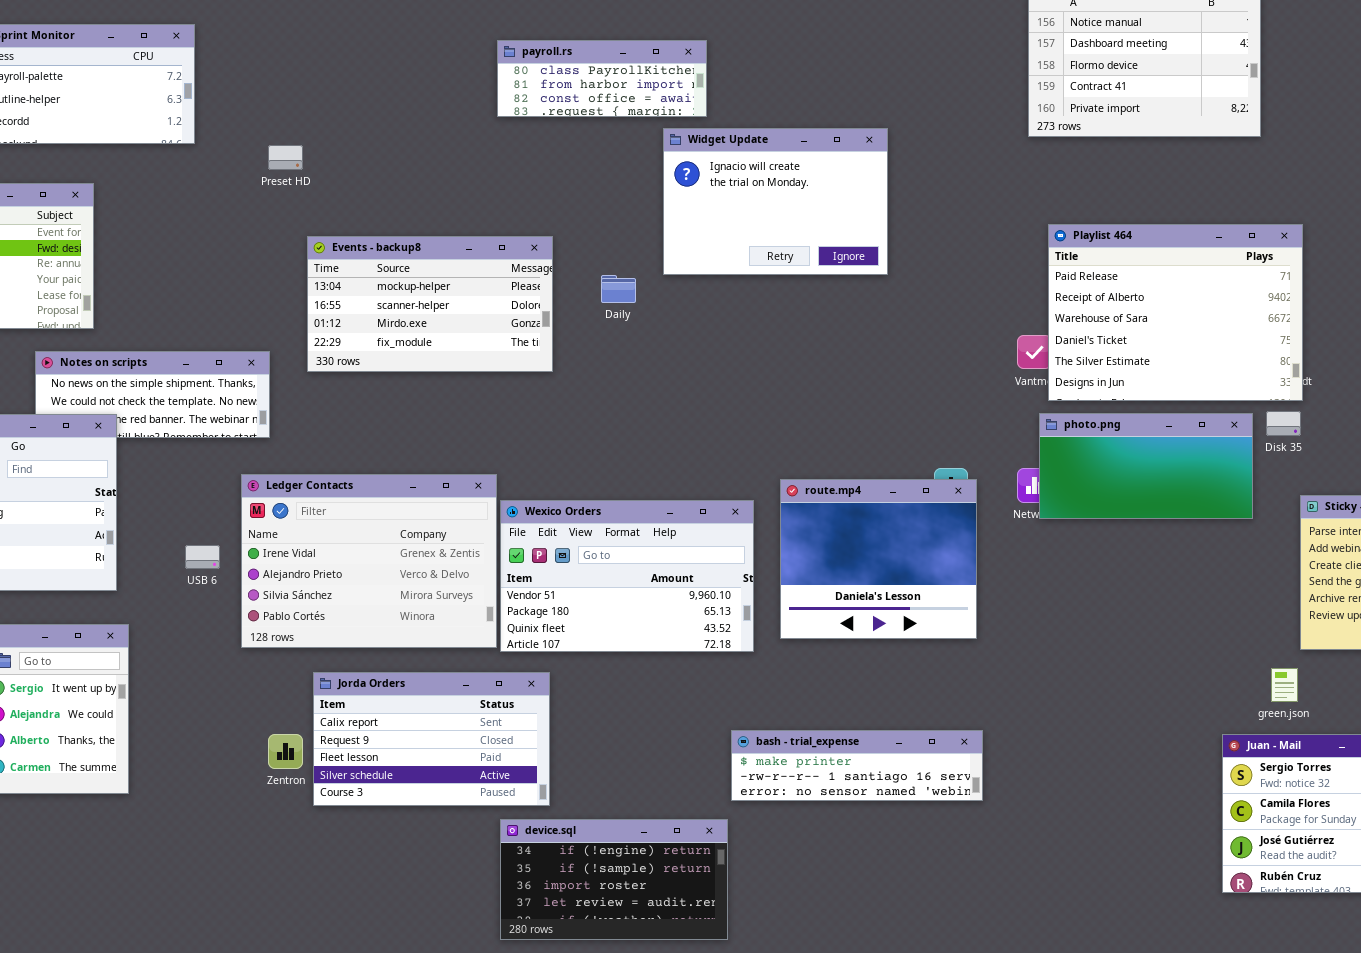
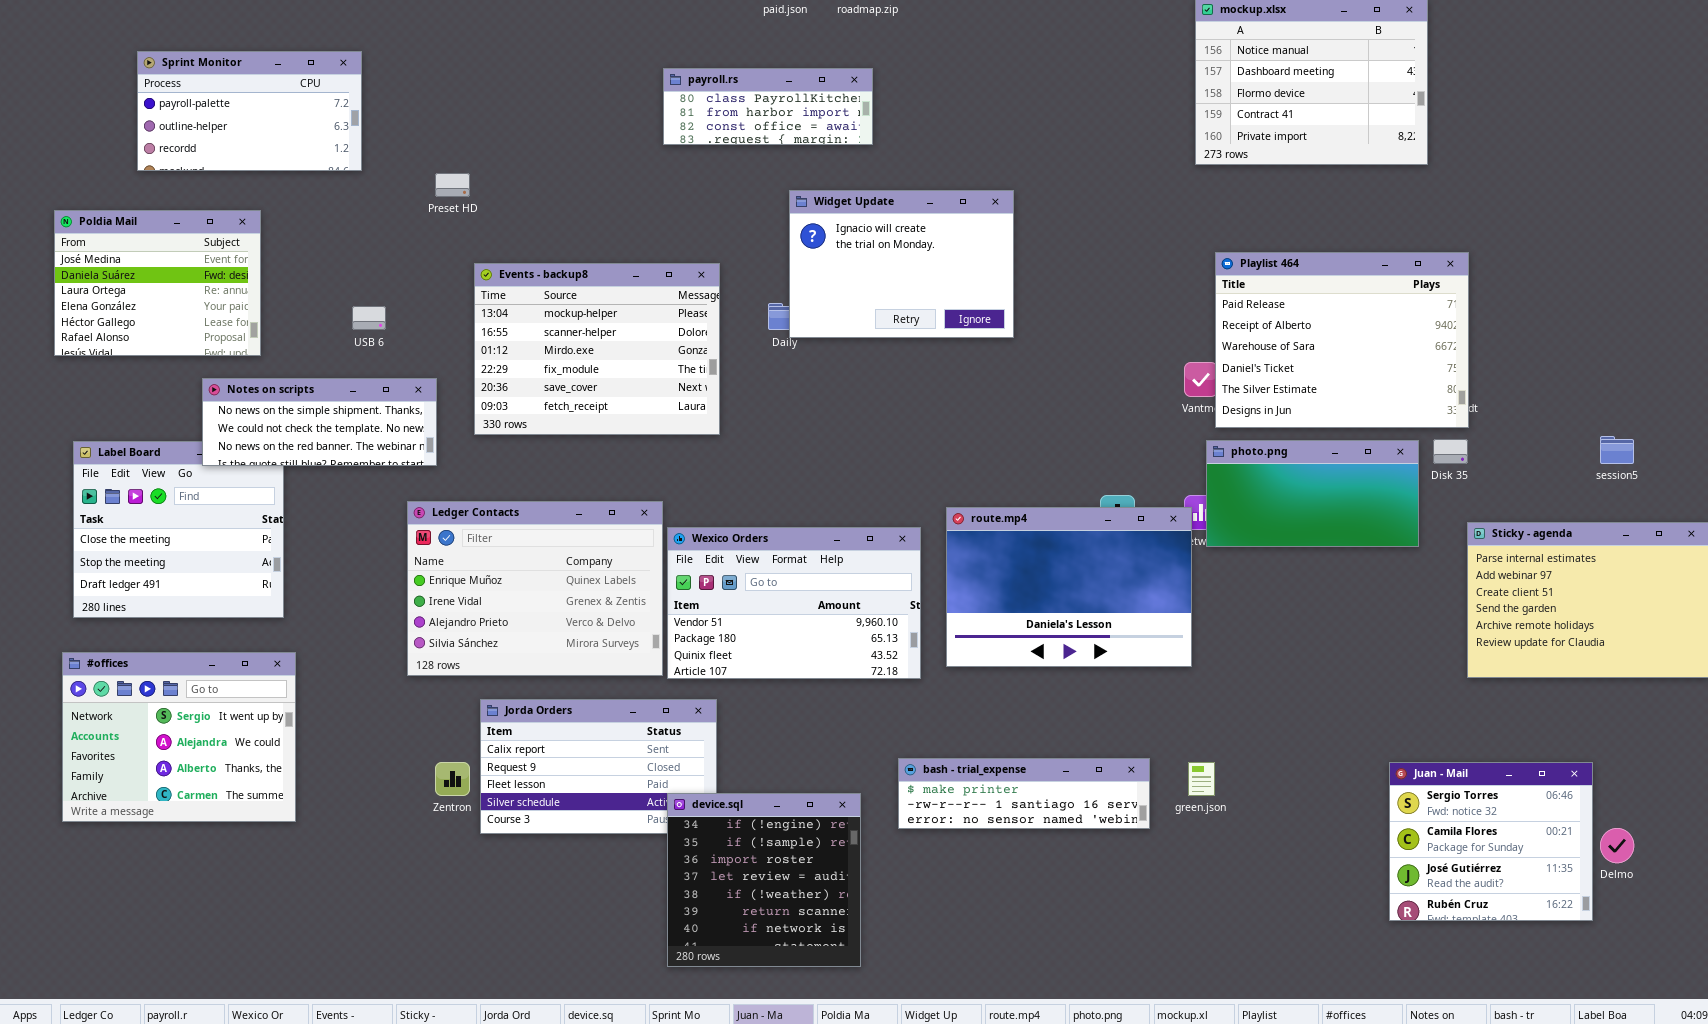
Widget Update: [663,128,888,275] -> [789,190,1014,338], moved
Events - backup8: [307,236,553,372] -> [474,263,720,435], resized
Notes on scripts: [35,351,270,438] -> [202,378,437,466], raised
Ledger Contacts: [241,474,497,648] -> [407,501,663,676], scrolled up 1 row
route.mp4: [780,479,977,639] -> [946,507,1192,667], resized
USB 6: [185,545,220,569] -> [352,306,386,330], moved
green.json: [1271,668,1298,702] -> [1188,762,1215,796], moved
device.sql: [500,819,728,940] -> [667,793,861,967], resized

